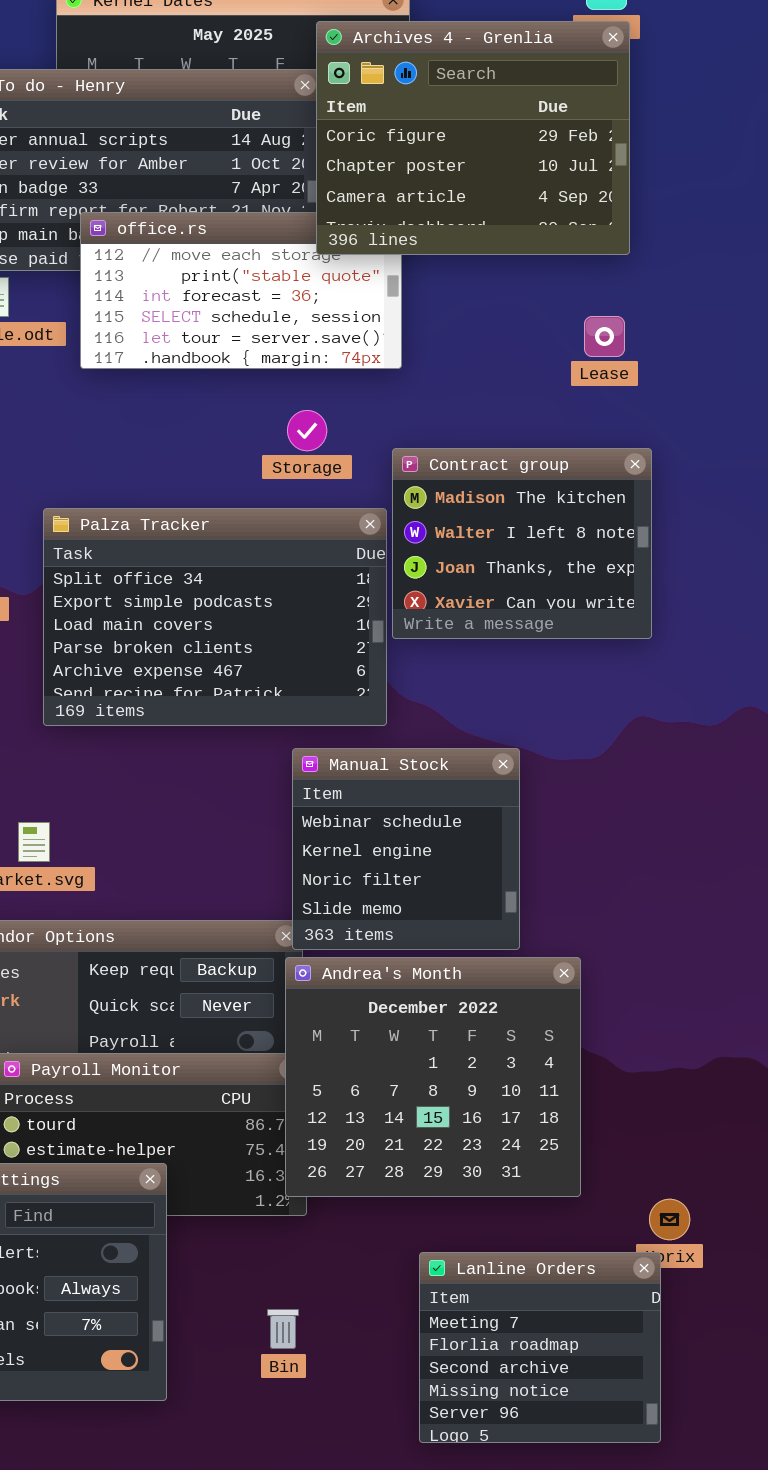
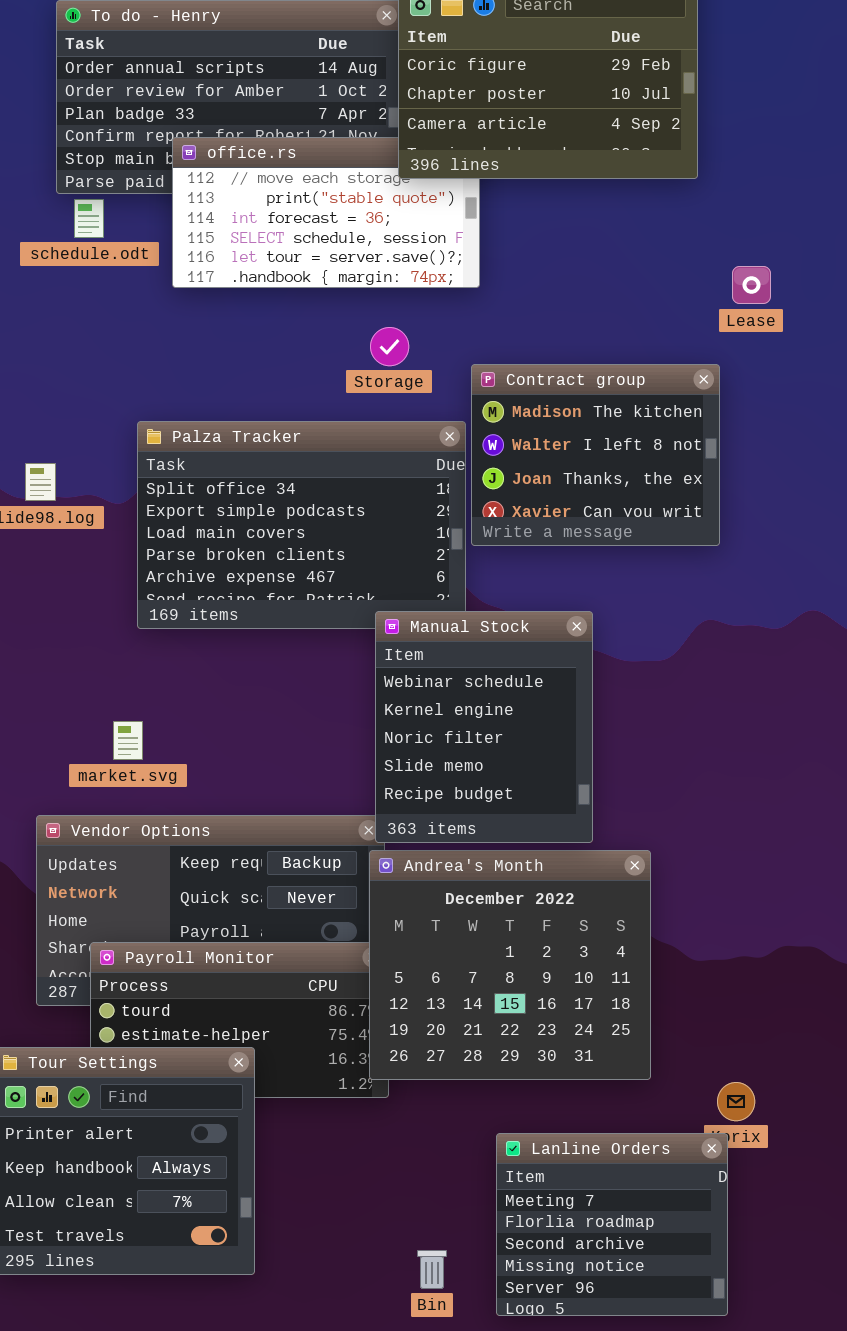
Lease: [584,316,625,357] -> [732,266,771,304], moved
Manual Stock: [292,748,520,950] -> [375,611,593,843], resized
Bin: [267,1309,299,1349] -> [417,1250,447,1289], moved

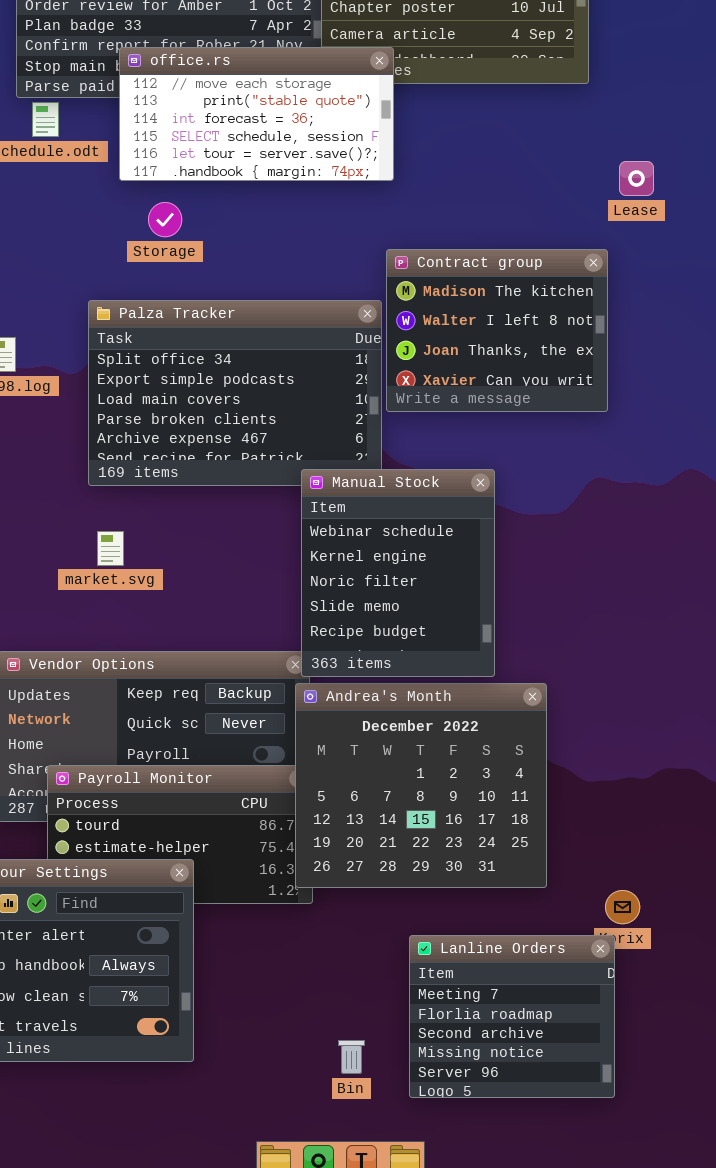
office.rs: [172,137,480,288] -> [119,47,394,181], raised
Storage: [370,327,409,366] -> [148,202,182,237], moved
market.svg: [113,721,143,760] -> [97,531,124,566], moved

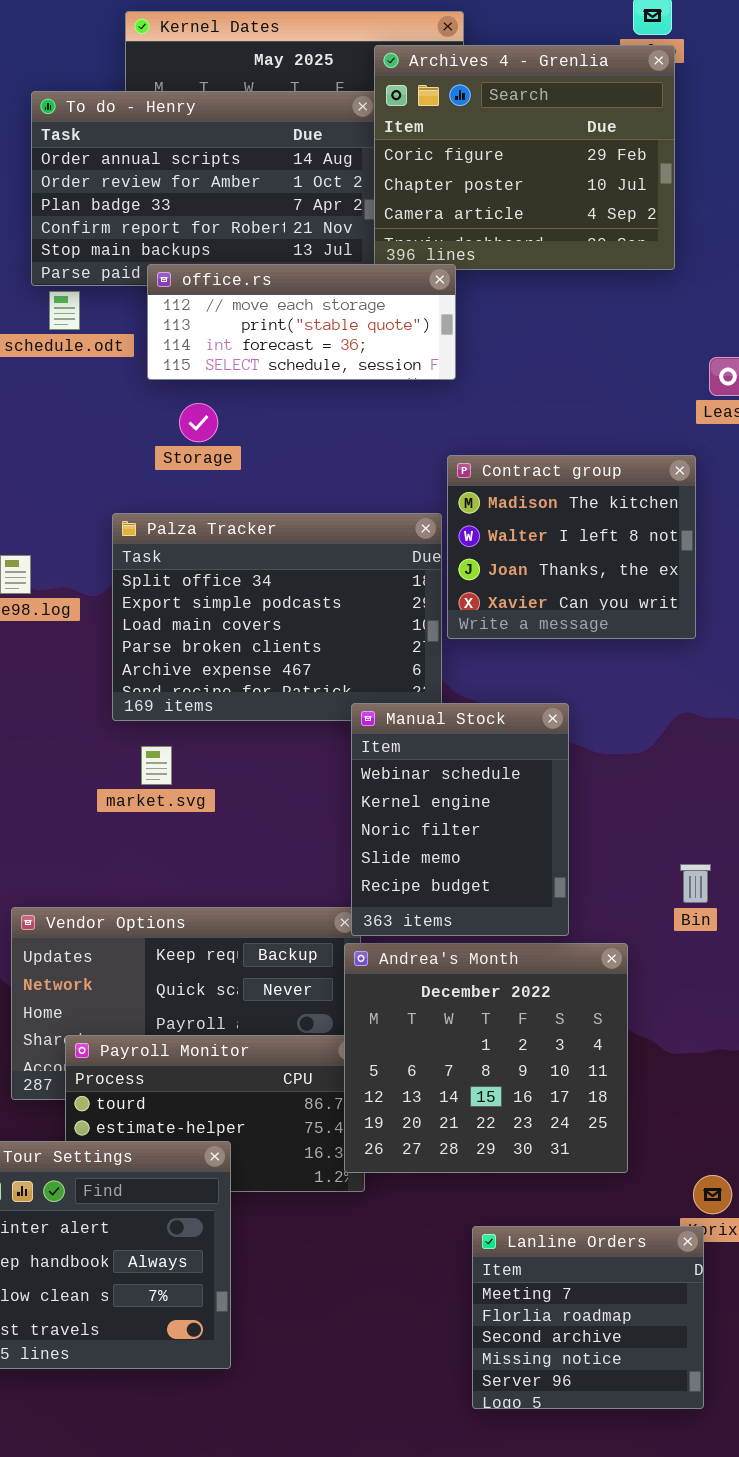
office.rs: [119,47,394,181] -> [147,264,456,380], resized
market.svg: [97,531,124,566] -> [141,746,172,785], moved
Bin: [338,1040,365,1074] -> [680,864,711,903], moved

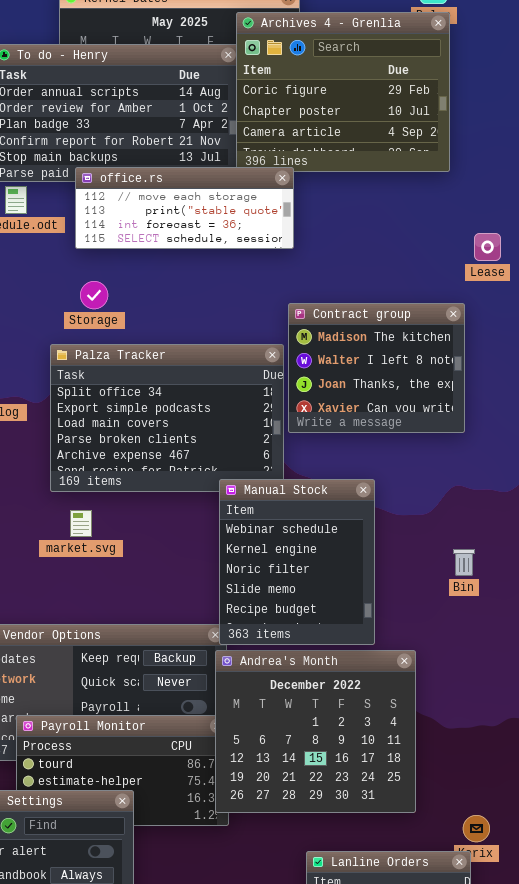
Storage: [179,403,218,442] -> [80,281,108,309], moved
Bin: [680,864,711,903] -> [453,549,475,576], moved

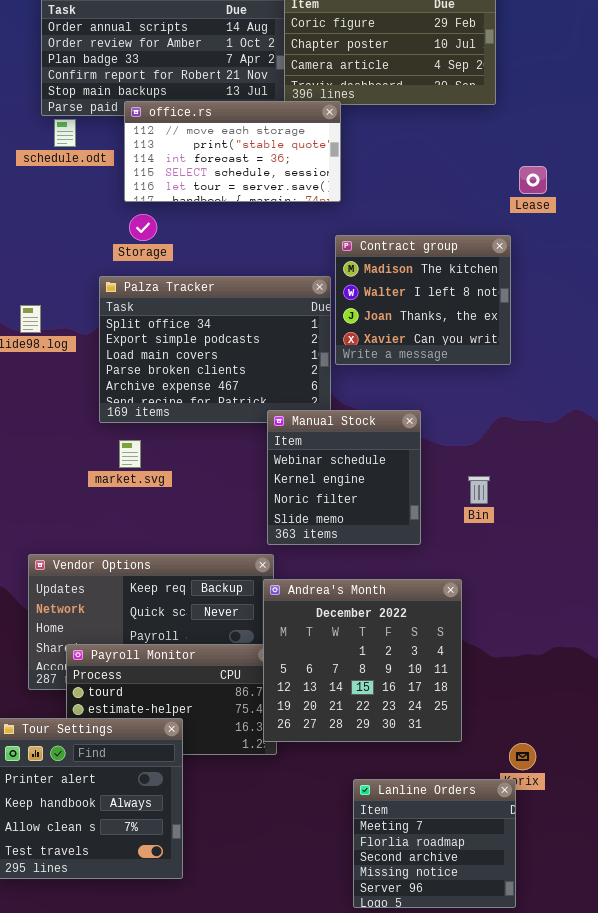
office.rs: [75,167,294,249] -> [124,101,341,202], resized
Manual Stock: [219,479,375,645] -> [267,410,421,545], resized
Bin: [453,549,475,576] -> [468,476,490,504], moved

